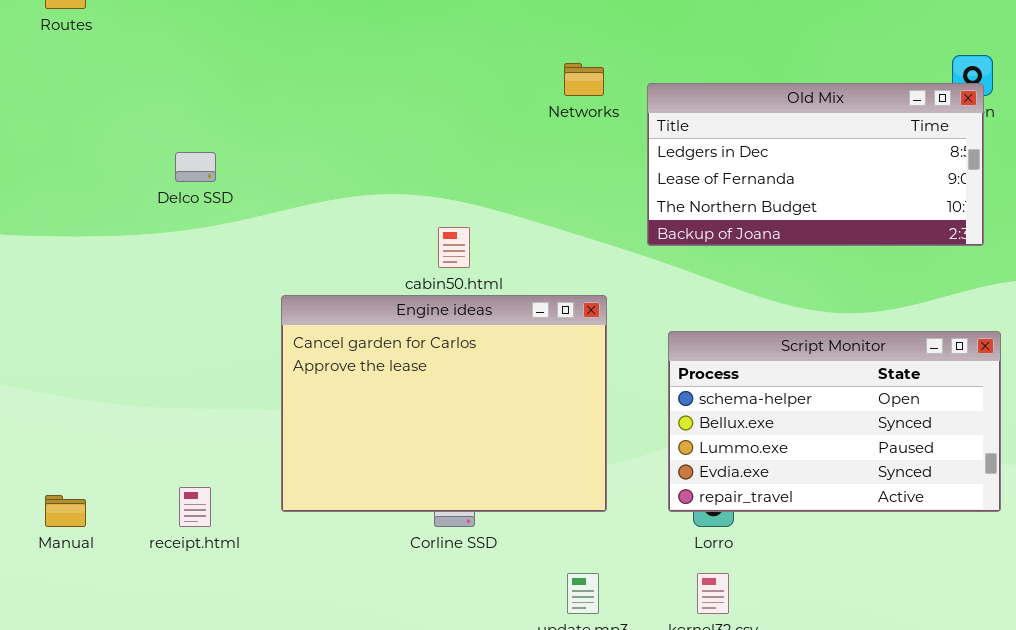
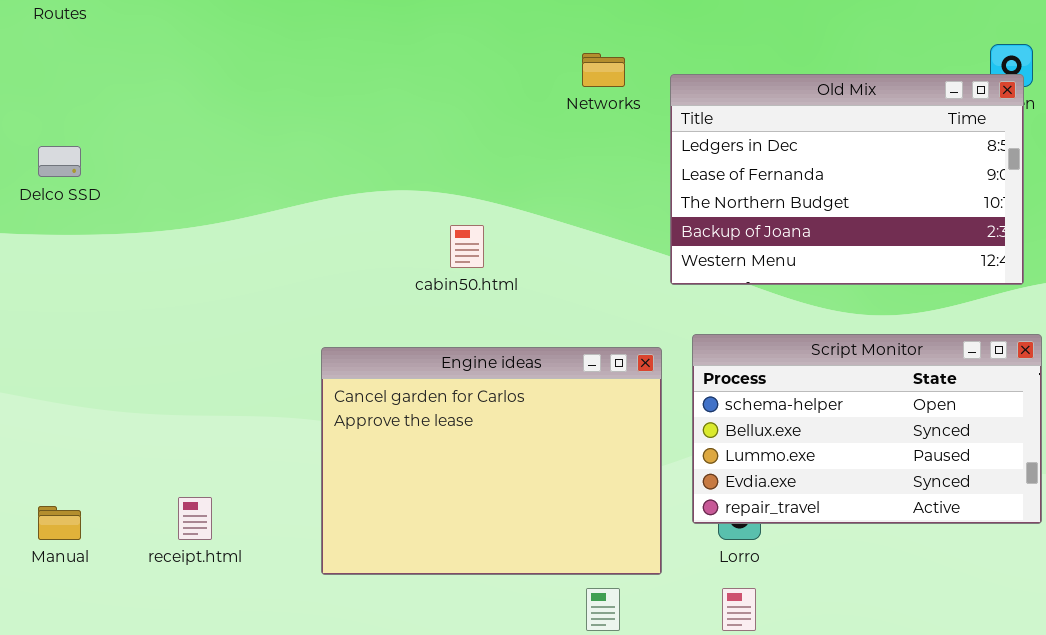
Old Mix: [647,83,984,246] -> [670,74,1024,285], resized
Delco SSD: [175,152,216,182] -> [38,146,81,177], moved
Engine ideas: [281,295,607,512] -> [321,347,662,575], moved

